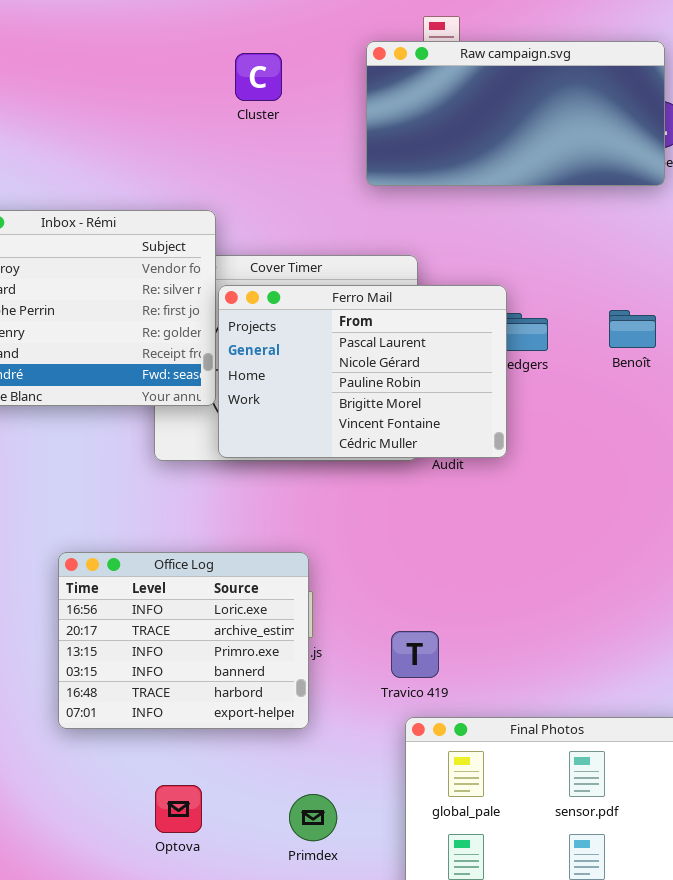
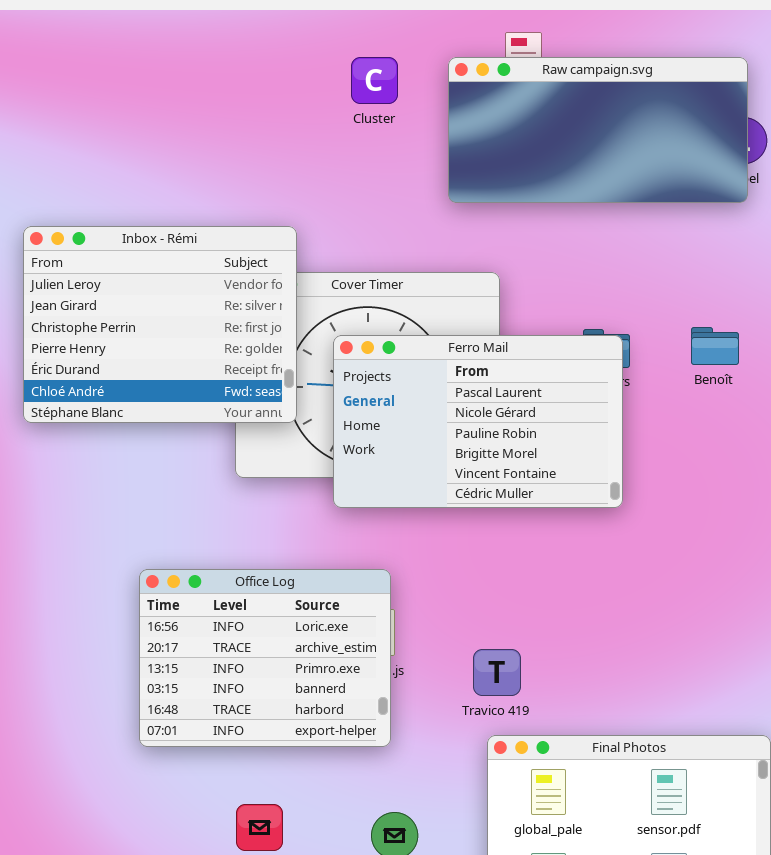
Cluster: [235,53,282,101] -> [351,57,398,104], moved
Ferro Mail: [218,285,507,458] -> [333,335,623,508], moved

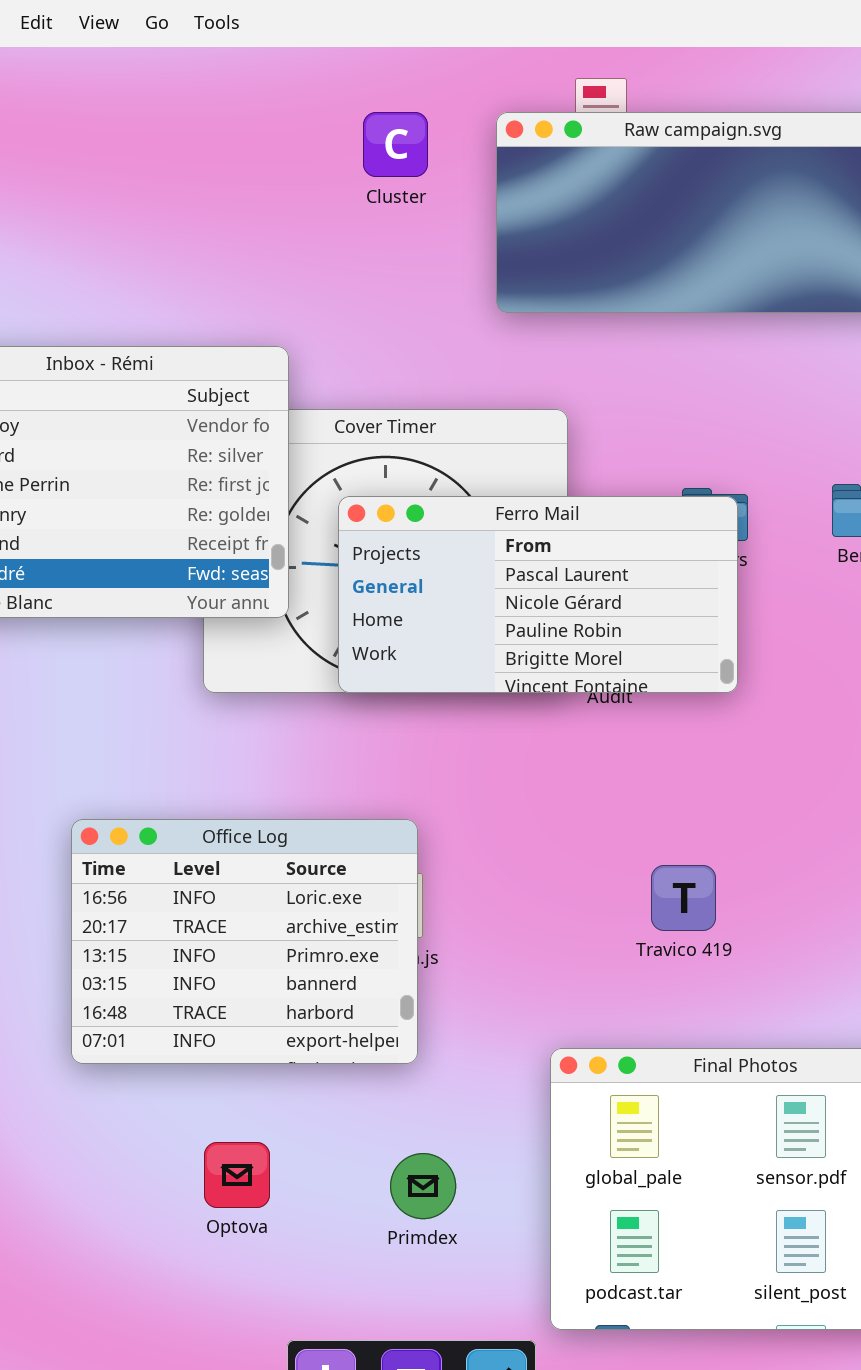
Ferro Mail: [333,335,623,508] -> [338,496,738,693], resized
Travico 419: [473,649,521,696] -> [651,865,716,931], moved

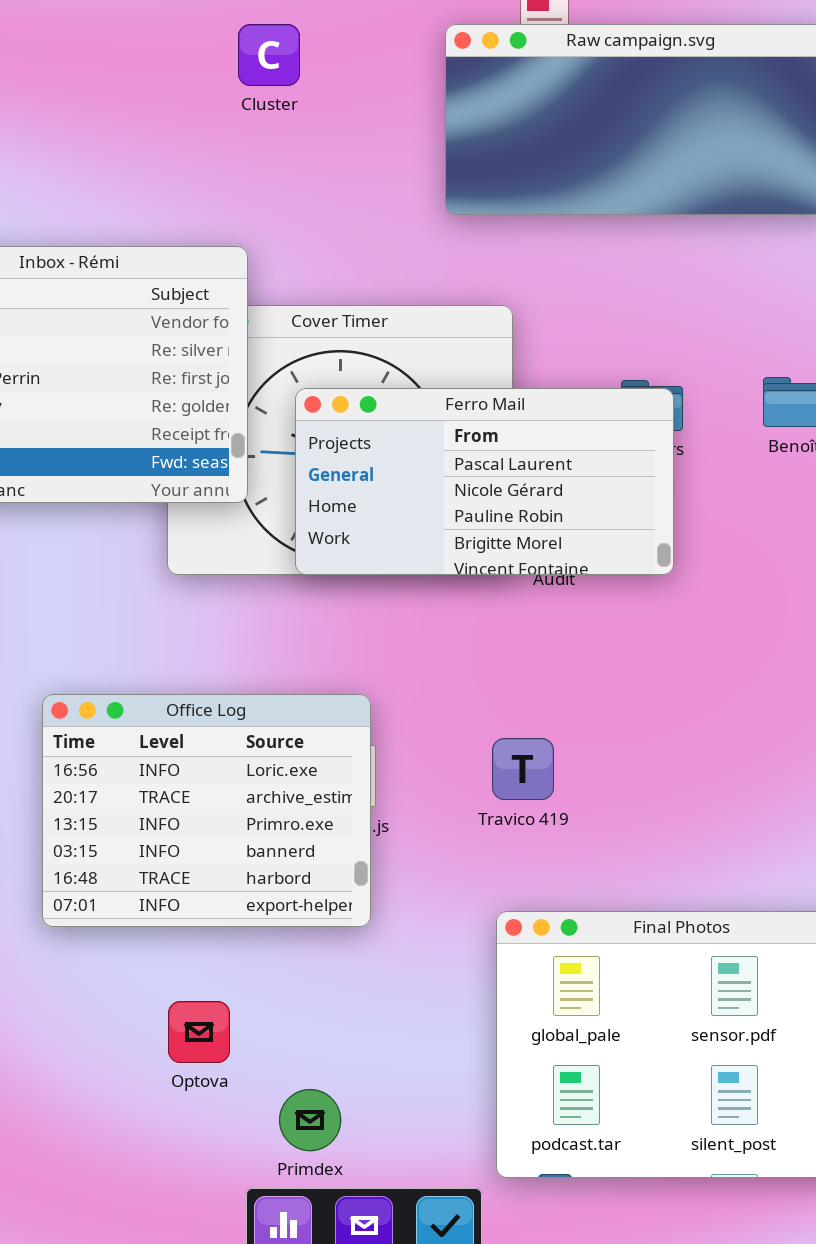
Cluster: [363,112,428,177] -> [238,24,300,86], moved
Travico 419: [651,865,716,931] -> [492,738,554,800], moved
Primdex: [390,1153,456,1219] -> [279,1089,341,1151], moved

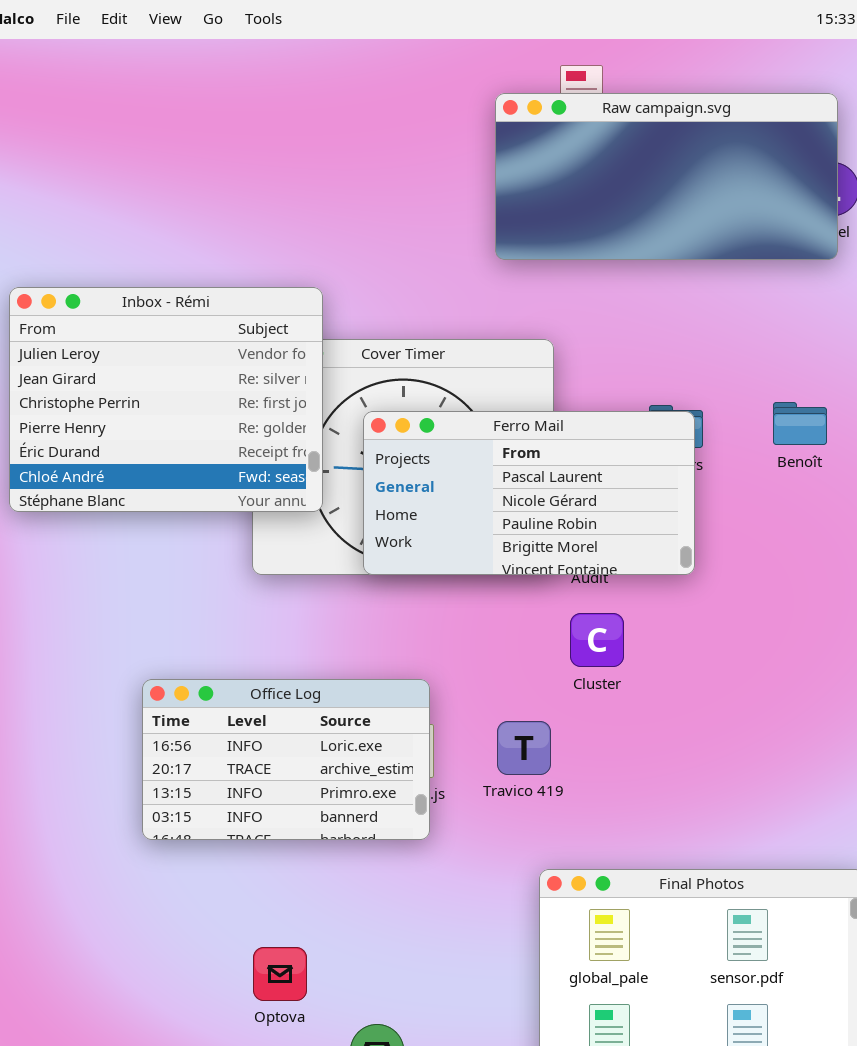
Cluster: [238,24,300,86] -> [570,613,624,667], moved
Office Log: [42,694,371,927] -> [142,679,430,840], resized
Travico 419: [492,738,554,800] -> [497,721,551,775], moved

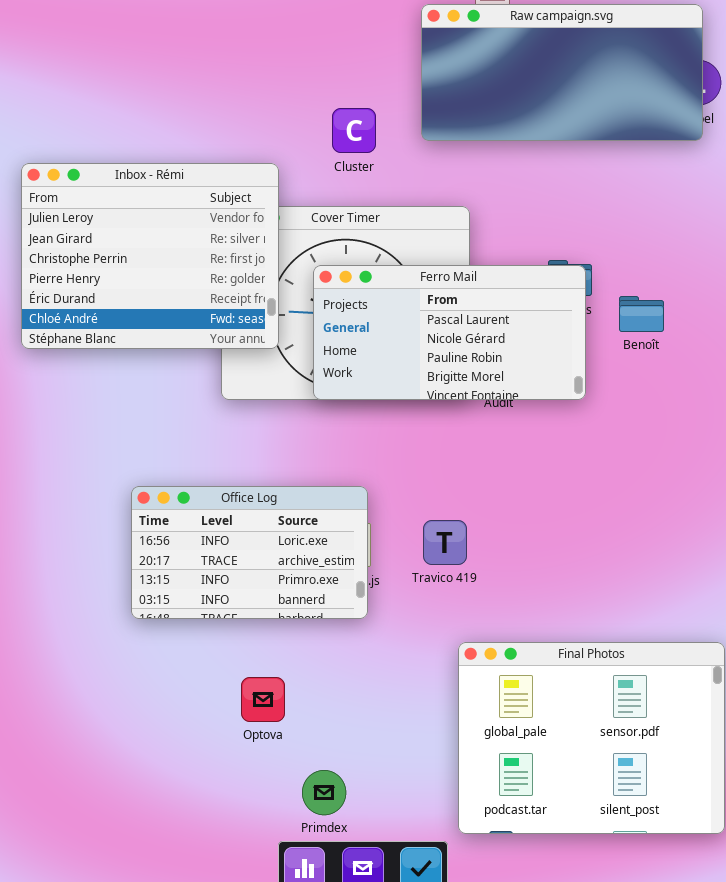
Benoît: [773,402,827,445] -> [619,296,664,332], moved
Cluster: [570,613,624,667] -> [332,108,376,153], moved
Optova: [253,947,307,1001] -> [241,677,285,722], moved

